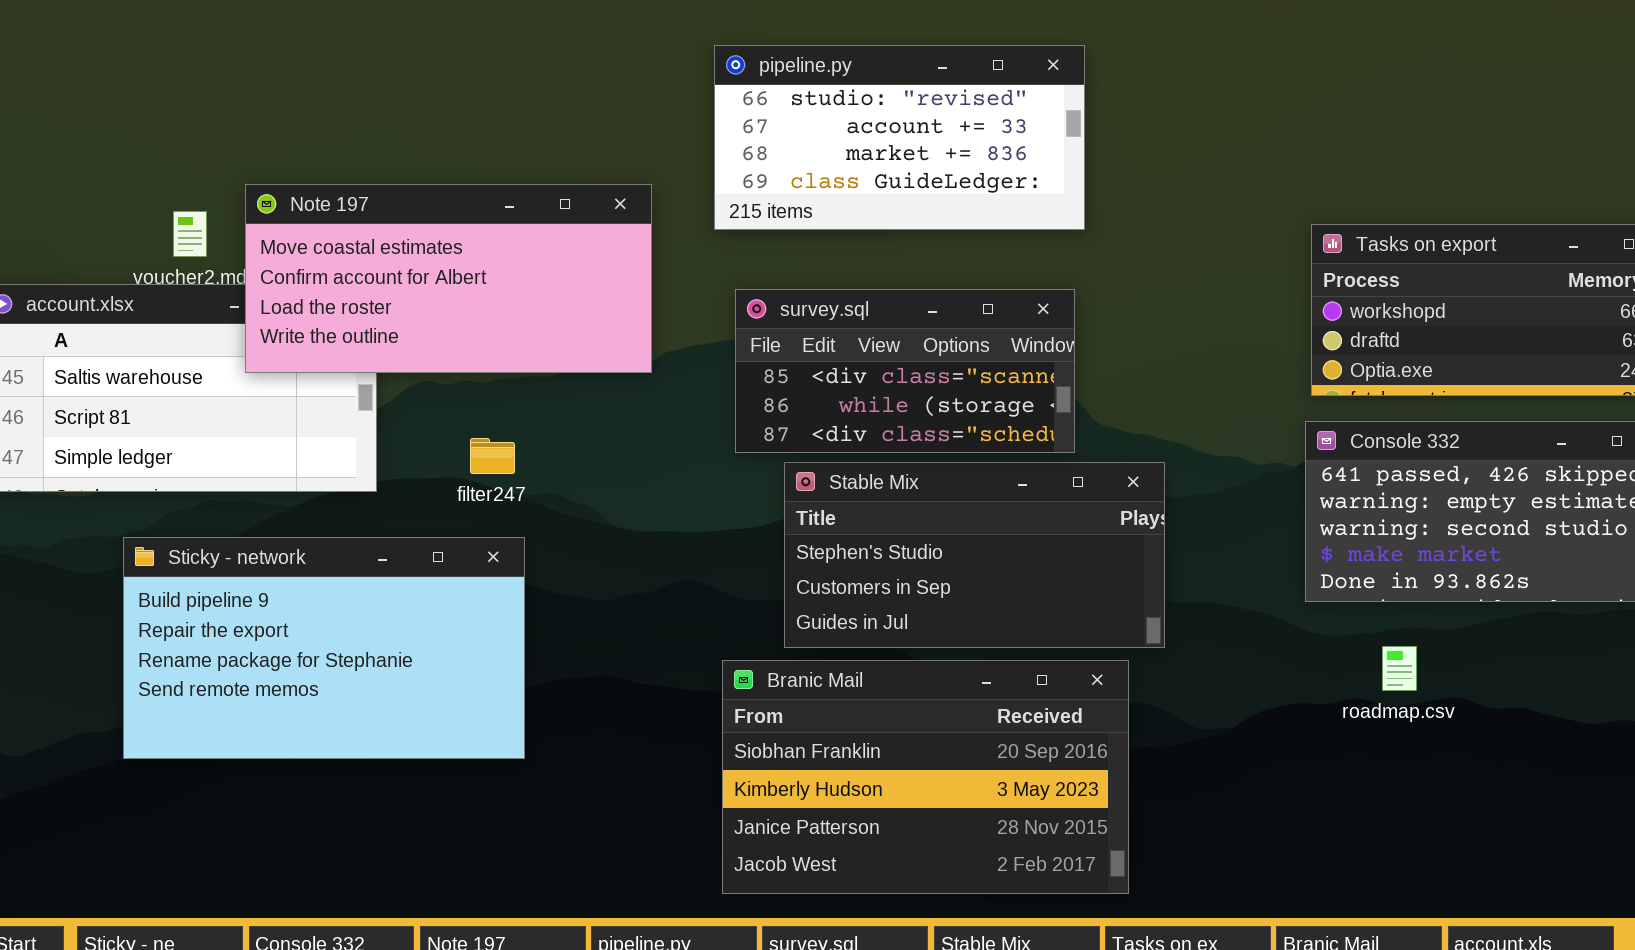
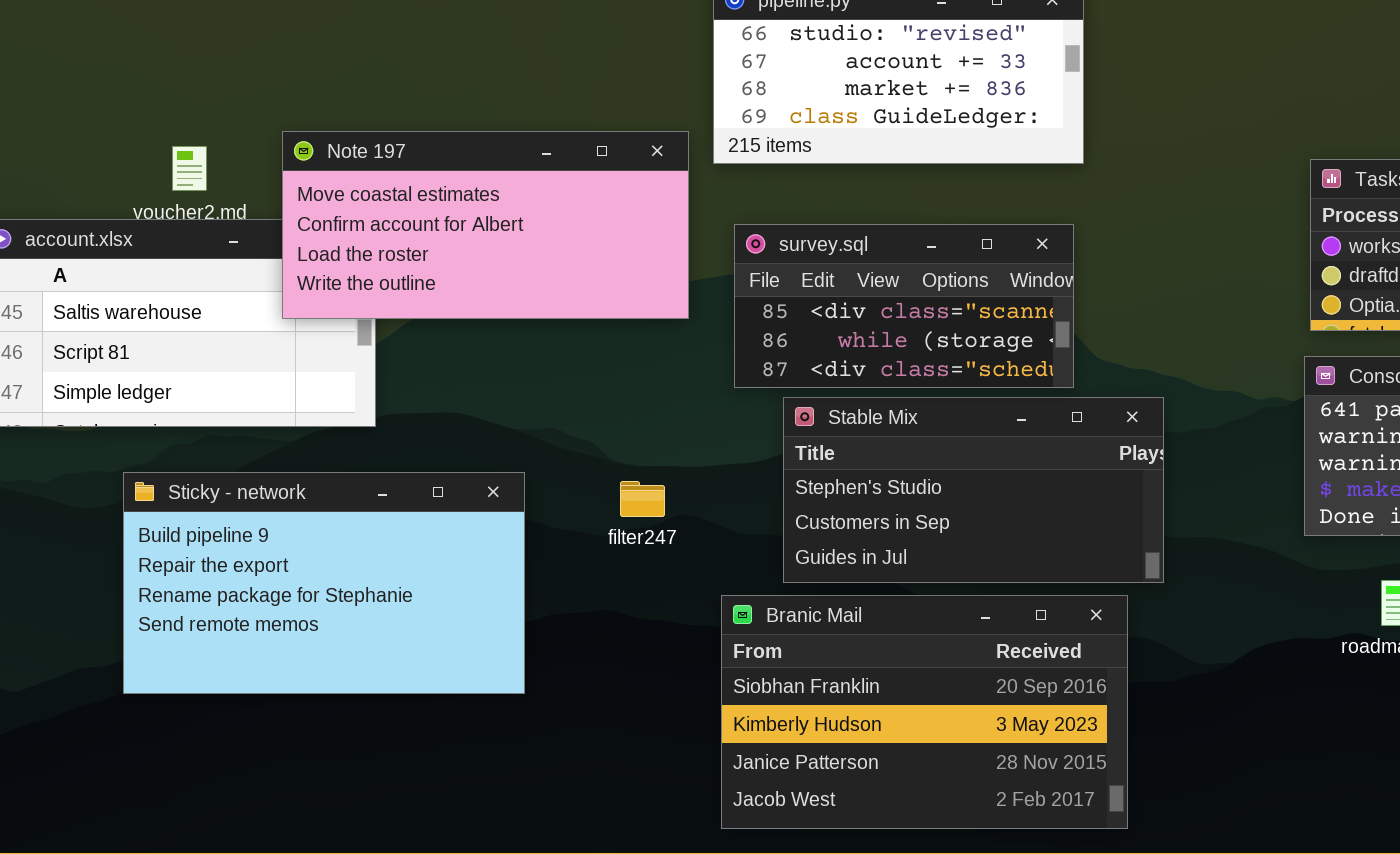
Note 197: [245,184,652,373] -> [282,131,689,319], moved
filter247: [470,438,515,474] -> [620,481,665,517], moved

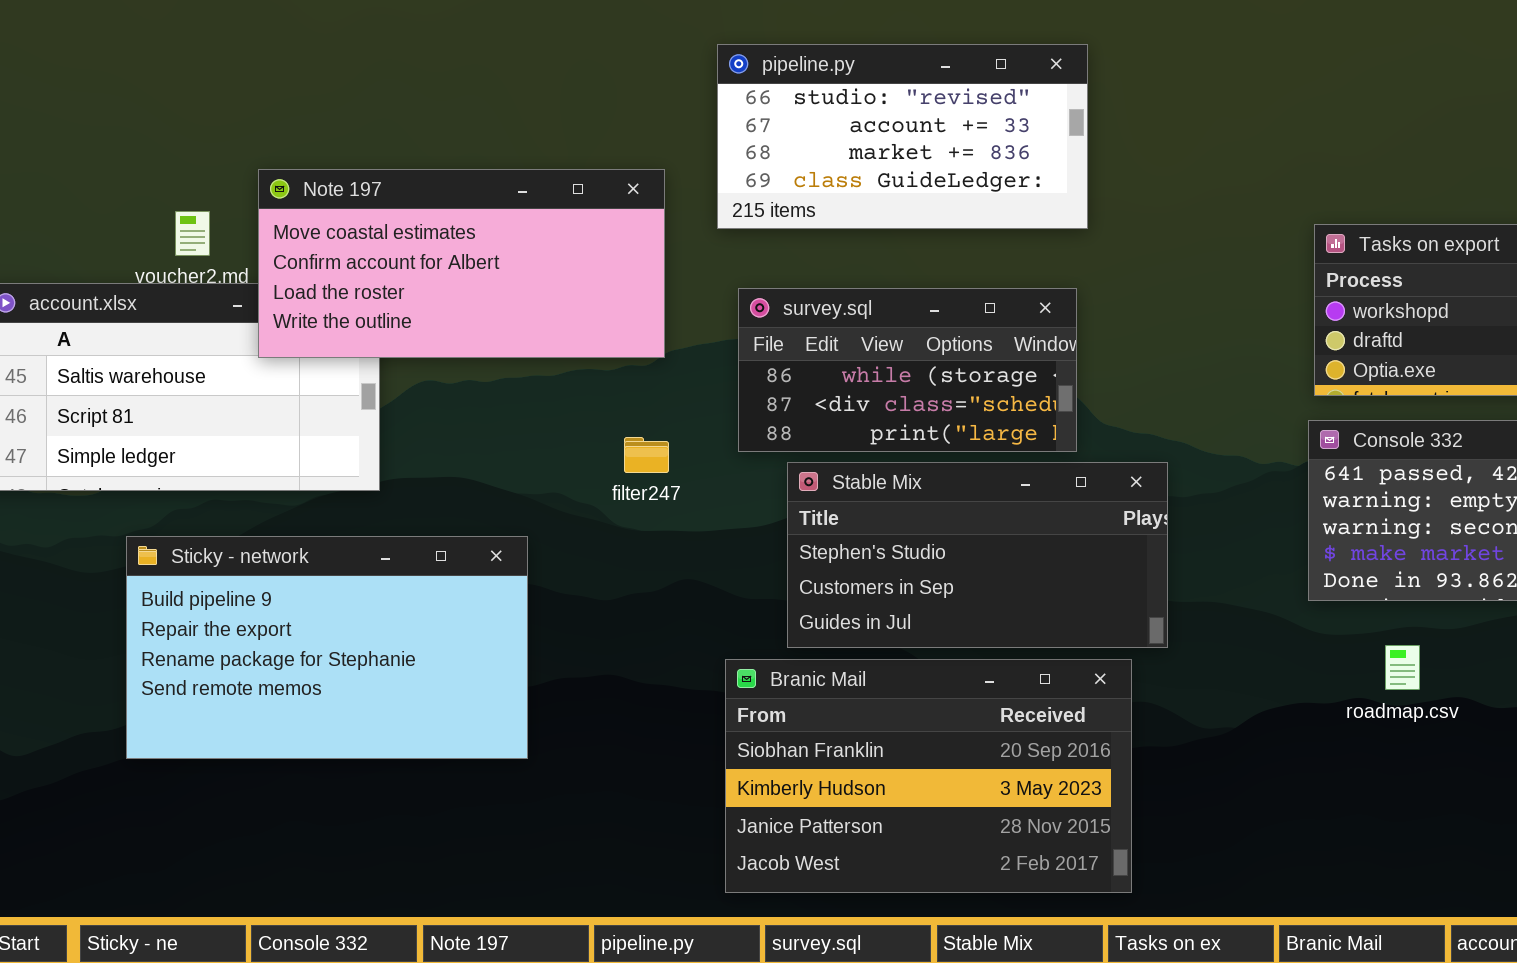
Note 197: [282,131,689,319] -> [258,169,665,358], moved
survey.sql: [734,224,1074,388] -> [738,288,1077,452], scrolled down 1 row
filter247: [620,481,665,517] -> [624,437,669,473], moved

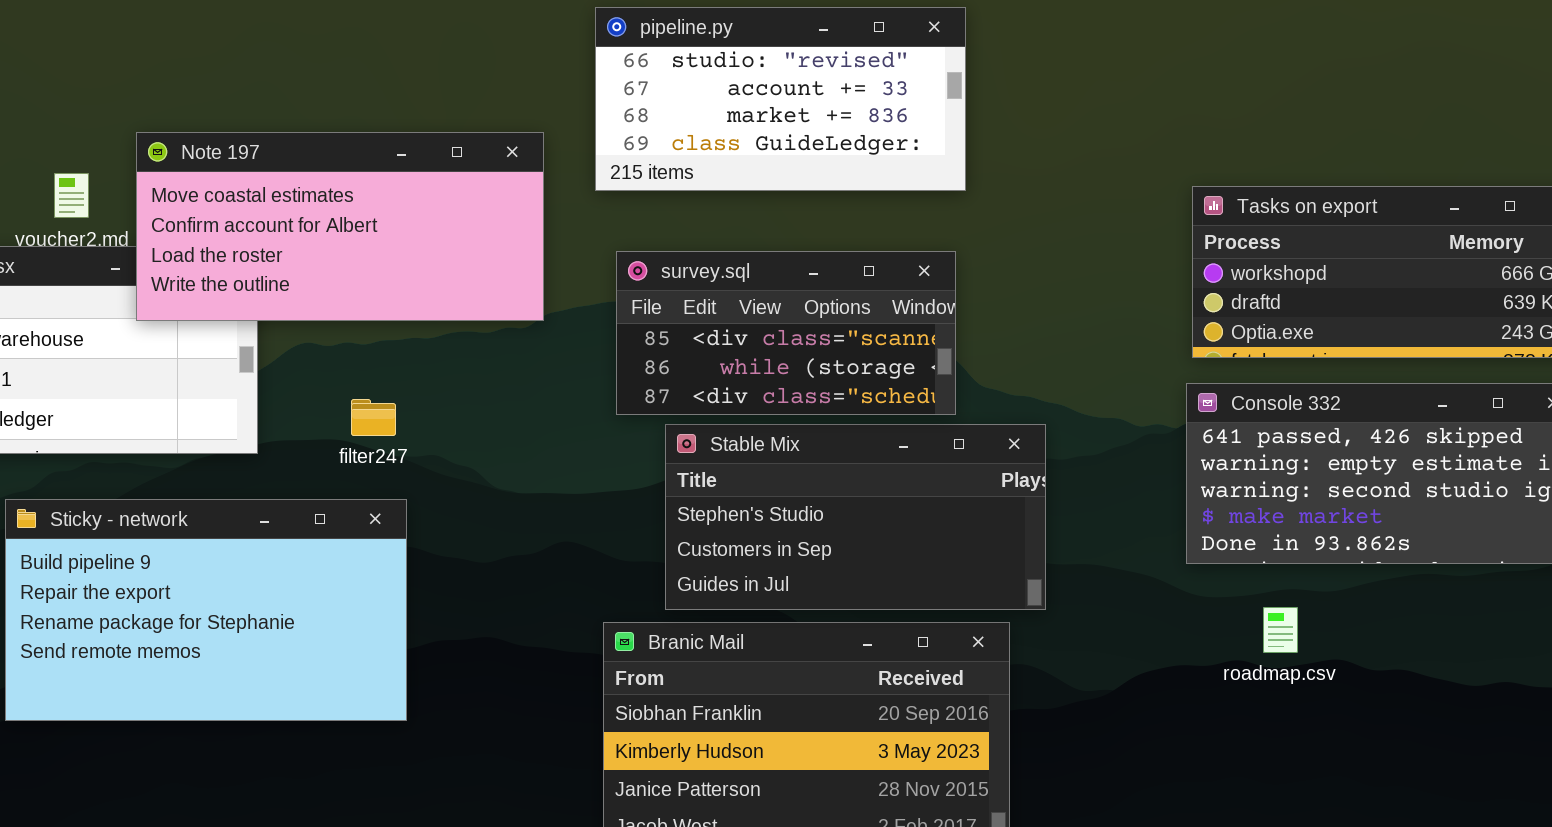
survey.sql: [738,288,1077,452] -> [616,251,956,415], scrolled up 1 row
filter247: [624,437,669,473] -> [351,399,396,436], moved

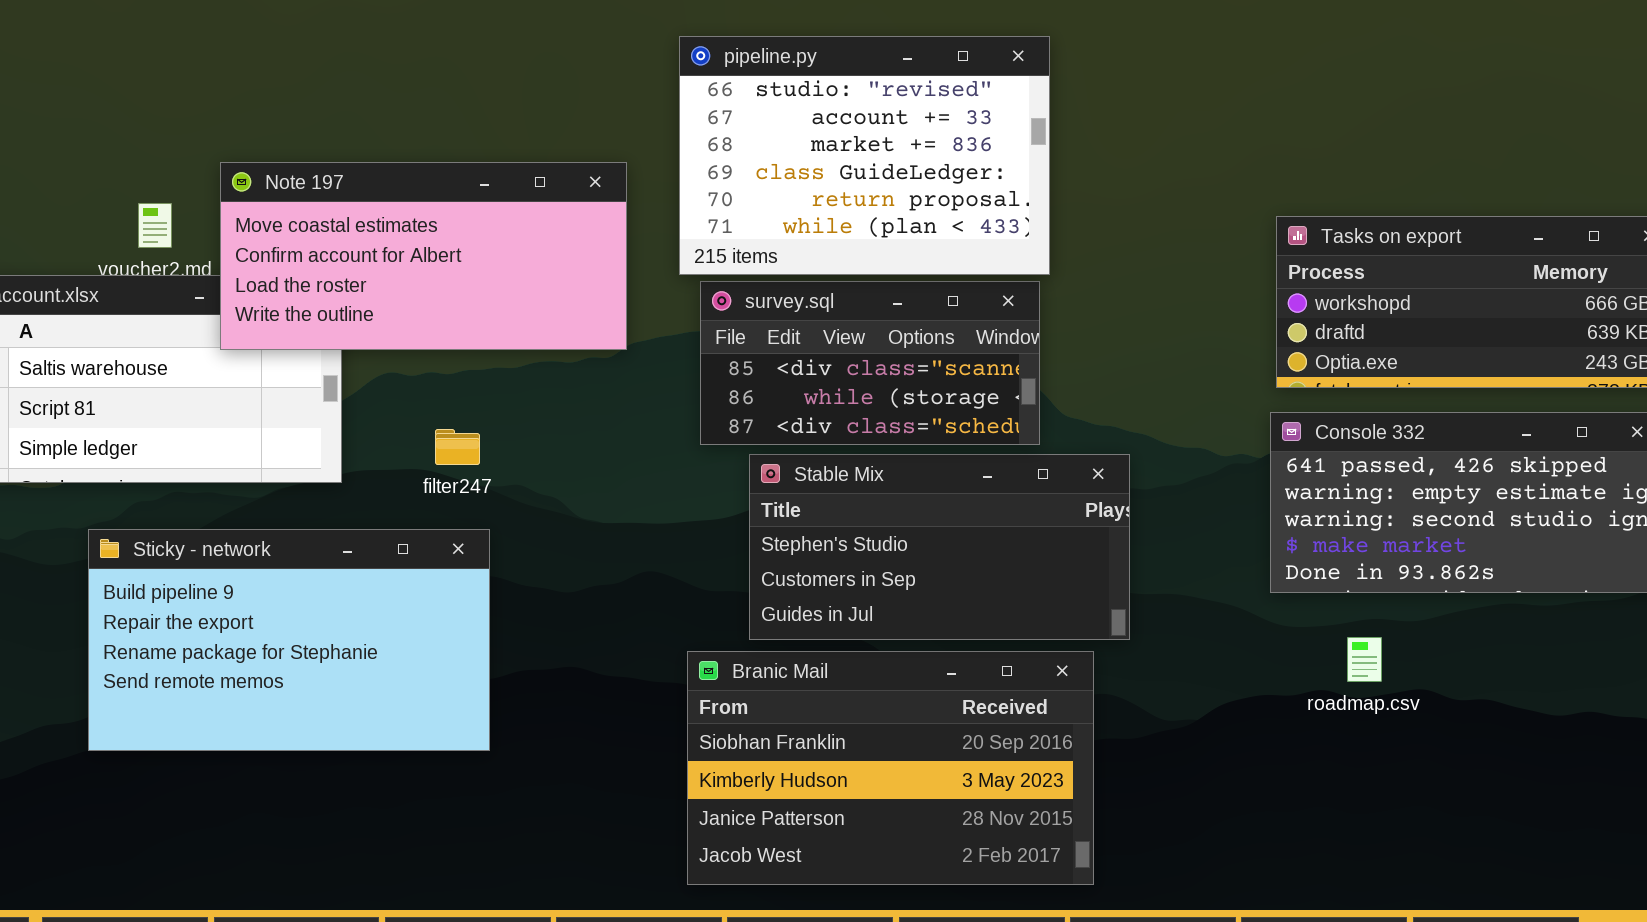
pipeline.py: [595,7,966,191] -> [679,36,1050,275], resized

